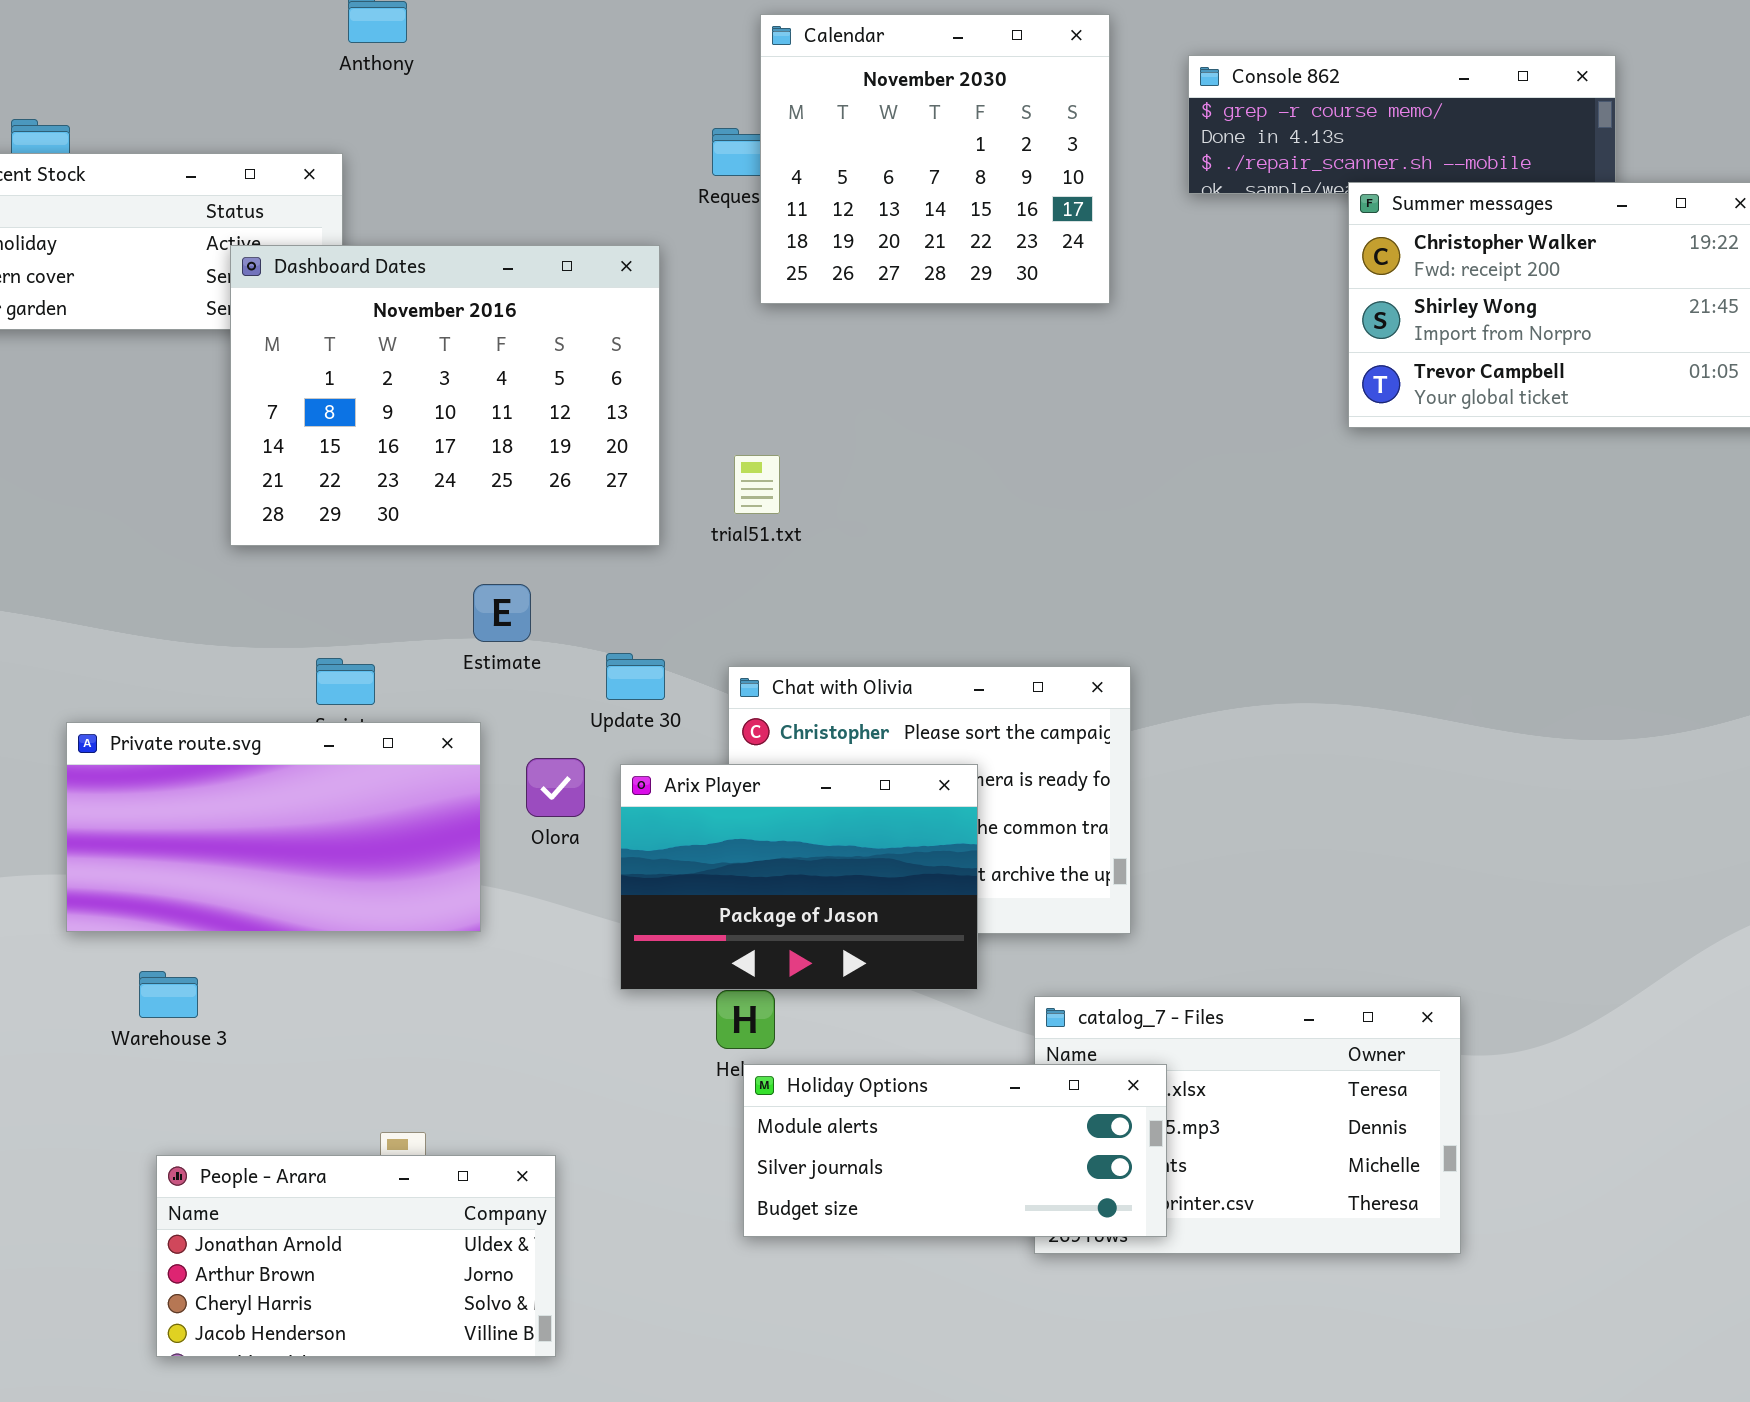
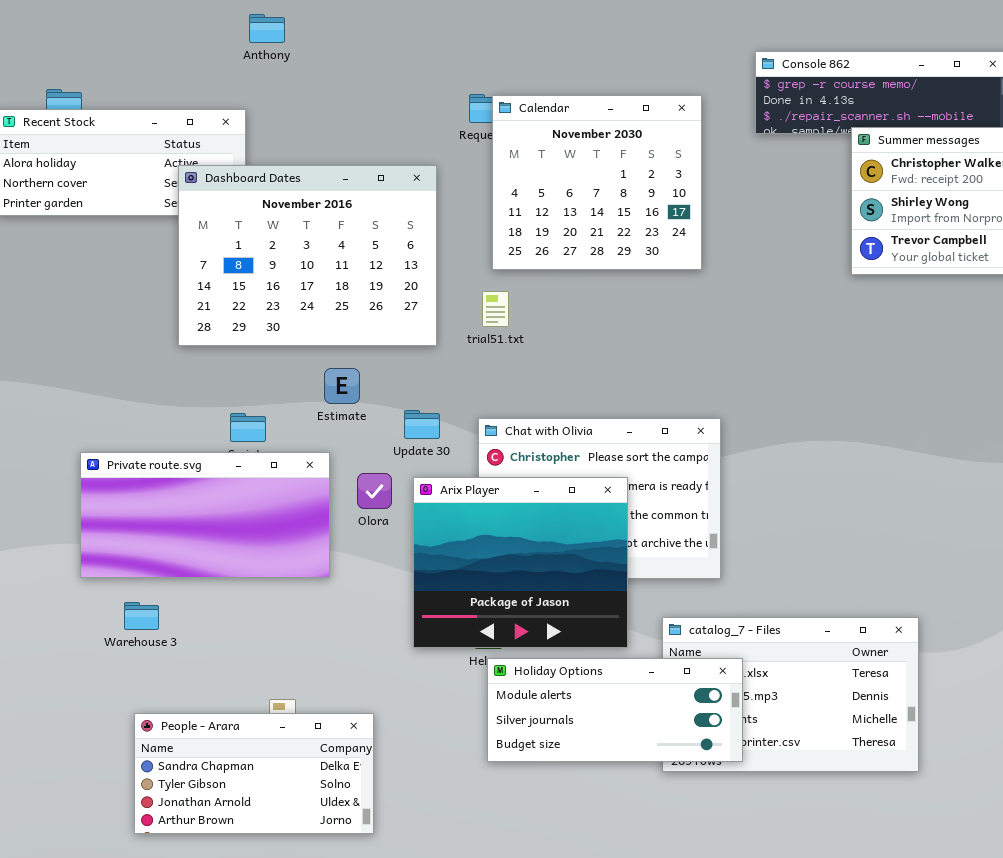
Calendar: [760,14,1110,304] -> [492,95,702,270], moved
Arix Player: [620,764,978,990] -> [413,477,628,648], resized
People - Arara: [156,1155,556,1357] -> [134,713,374,834], scrolled up 2 rows

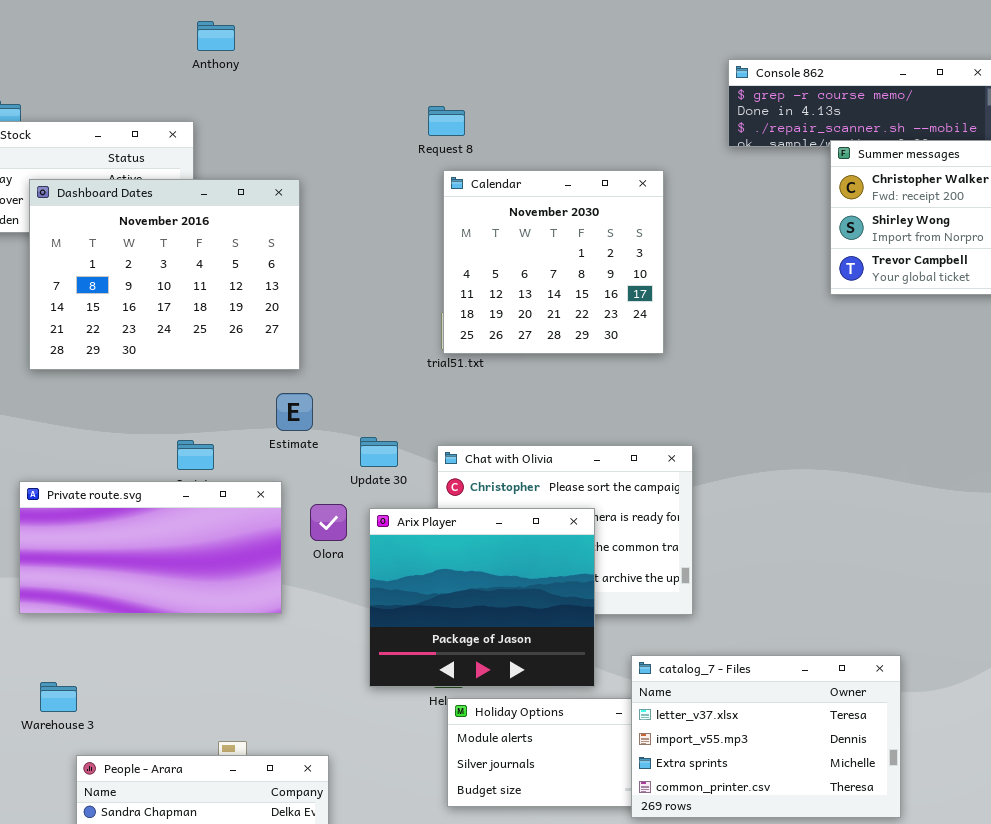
Calendar: [492,95,702,270] -> [443,170,664,354], moved
Dashboard Dates: [178,165,437,346] -> [29,179,300,370], moved
Warehouse 3: [124,602,159,630] -> [40,682,77,712], moved
catalog_7 - Files: [662,617,919,772] -> [631,655,901,818], raised

